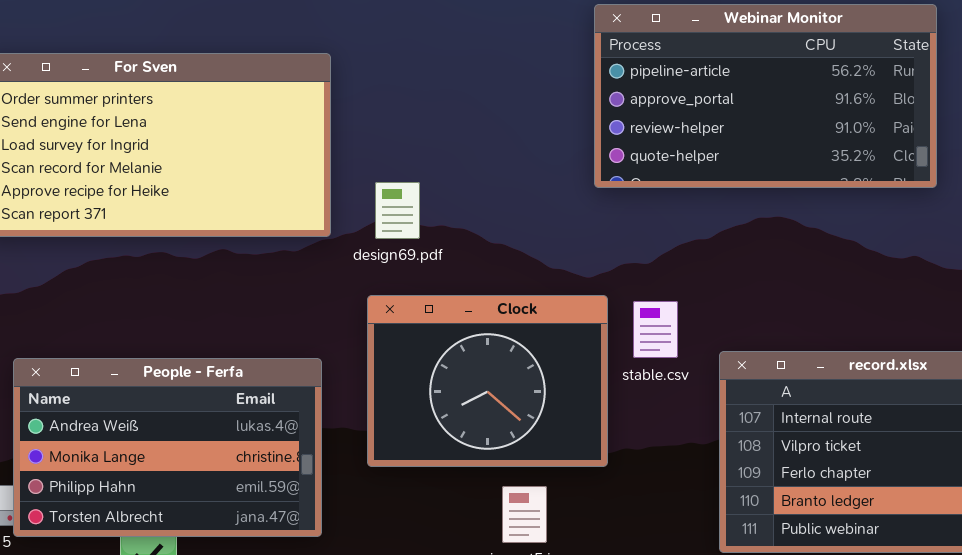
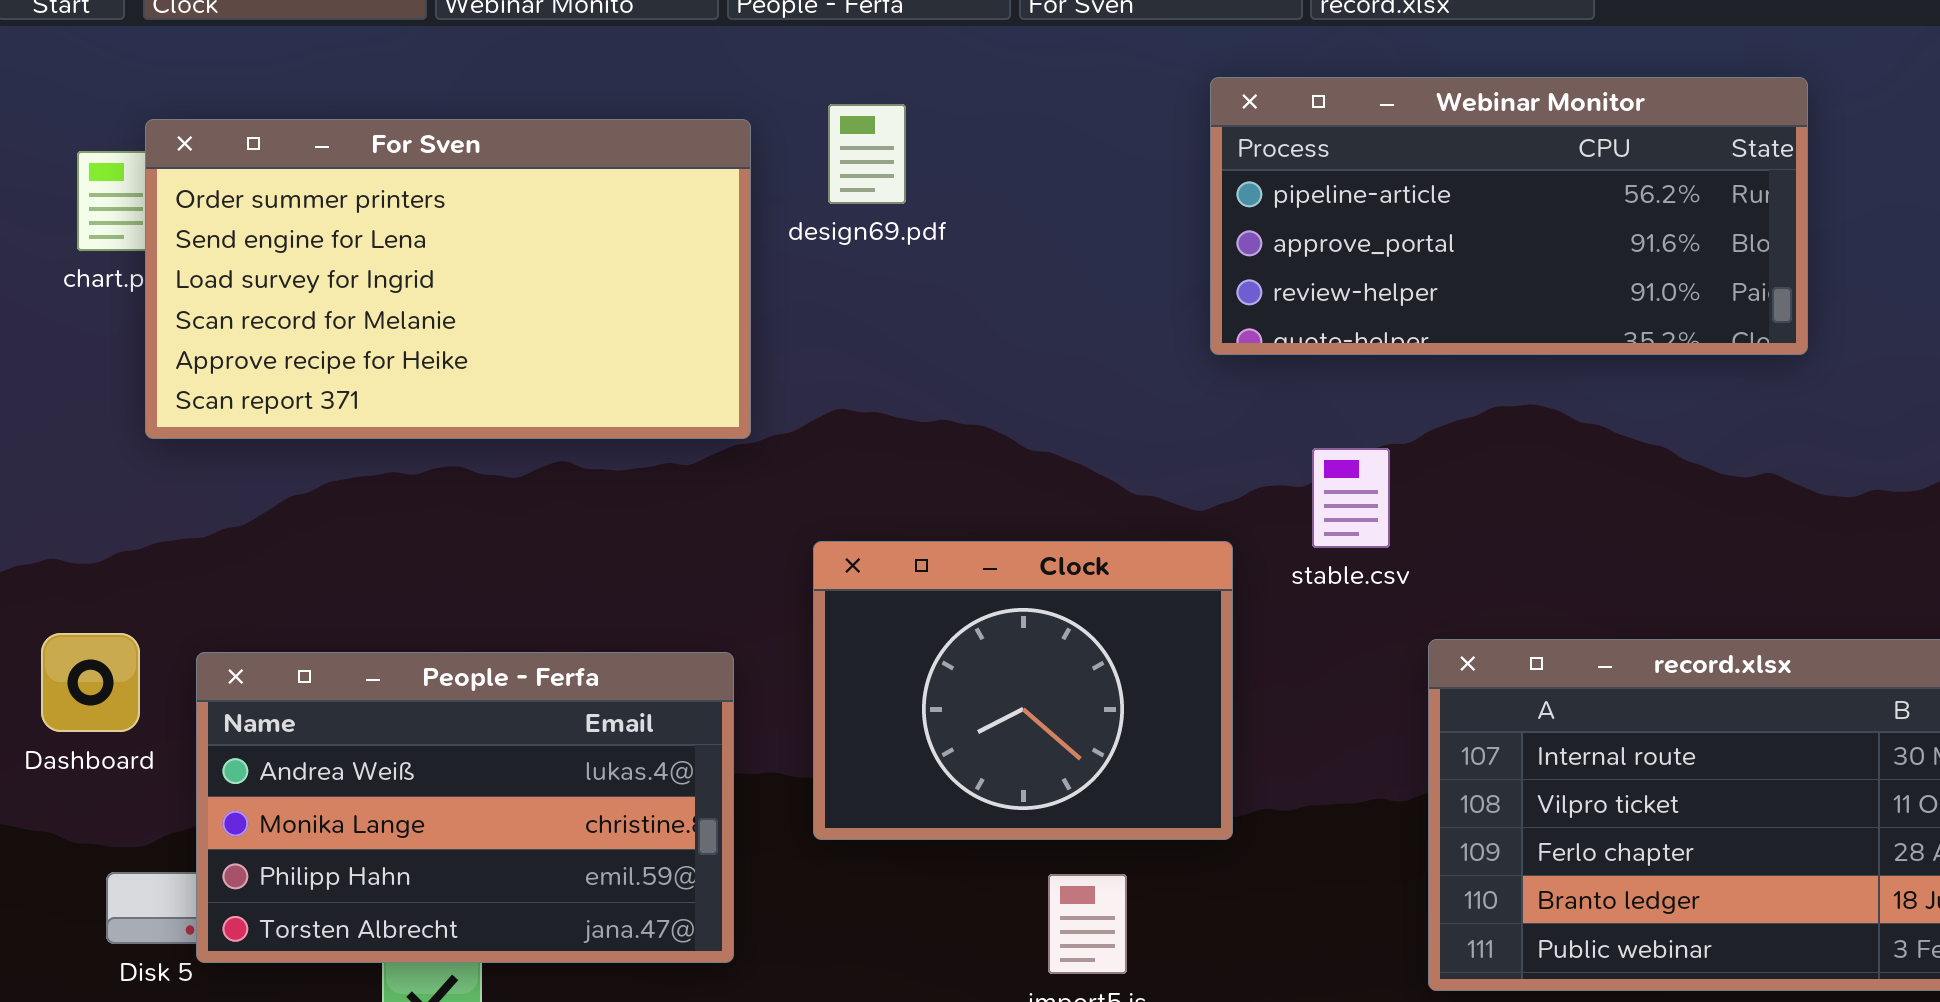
Webinar Monitor: [594,4,937,188] -> [1210,77,1808,355], resized
design69.pdf: [375,182,420,239] -> [828,104,906,204], moved
stable.csv: [633,301,678,358] -> [1312,448,1390,548], moved

